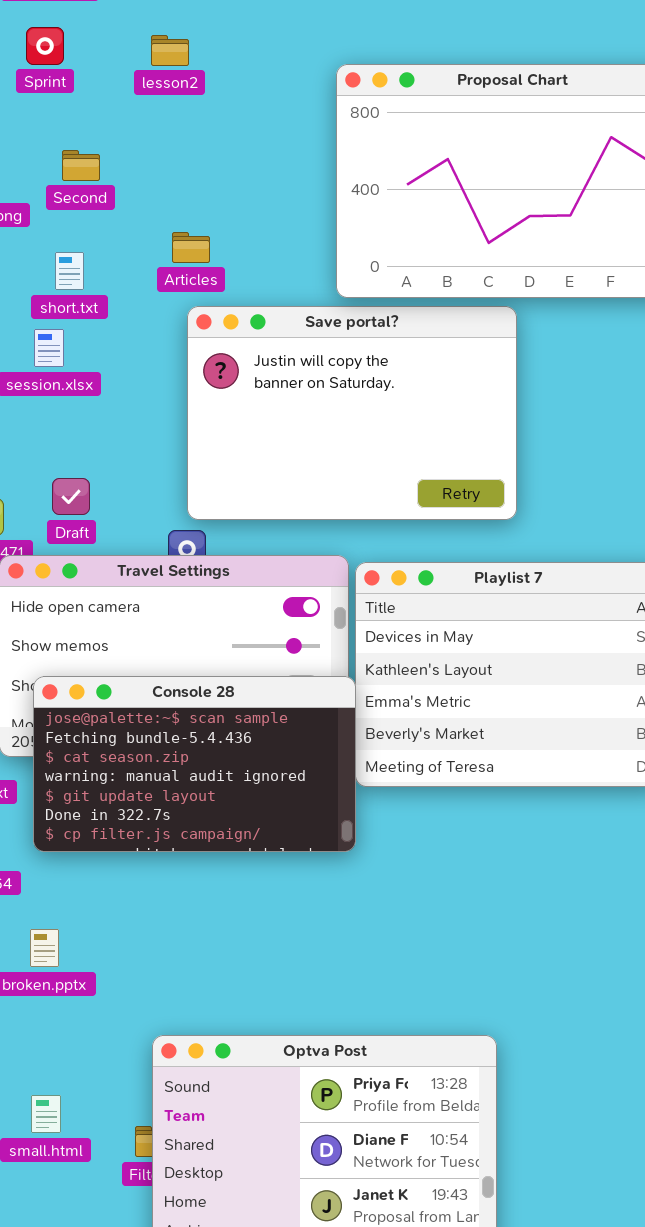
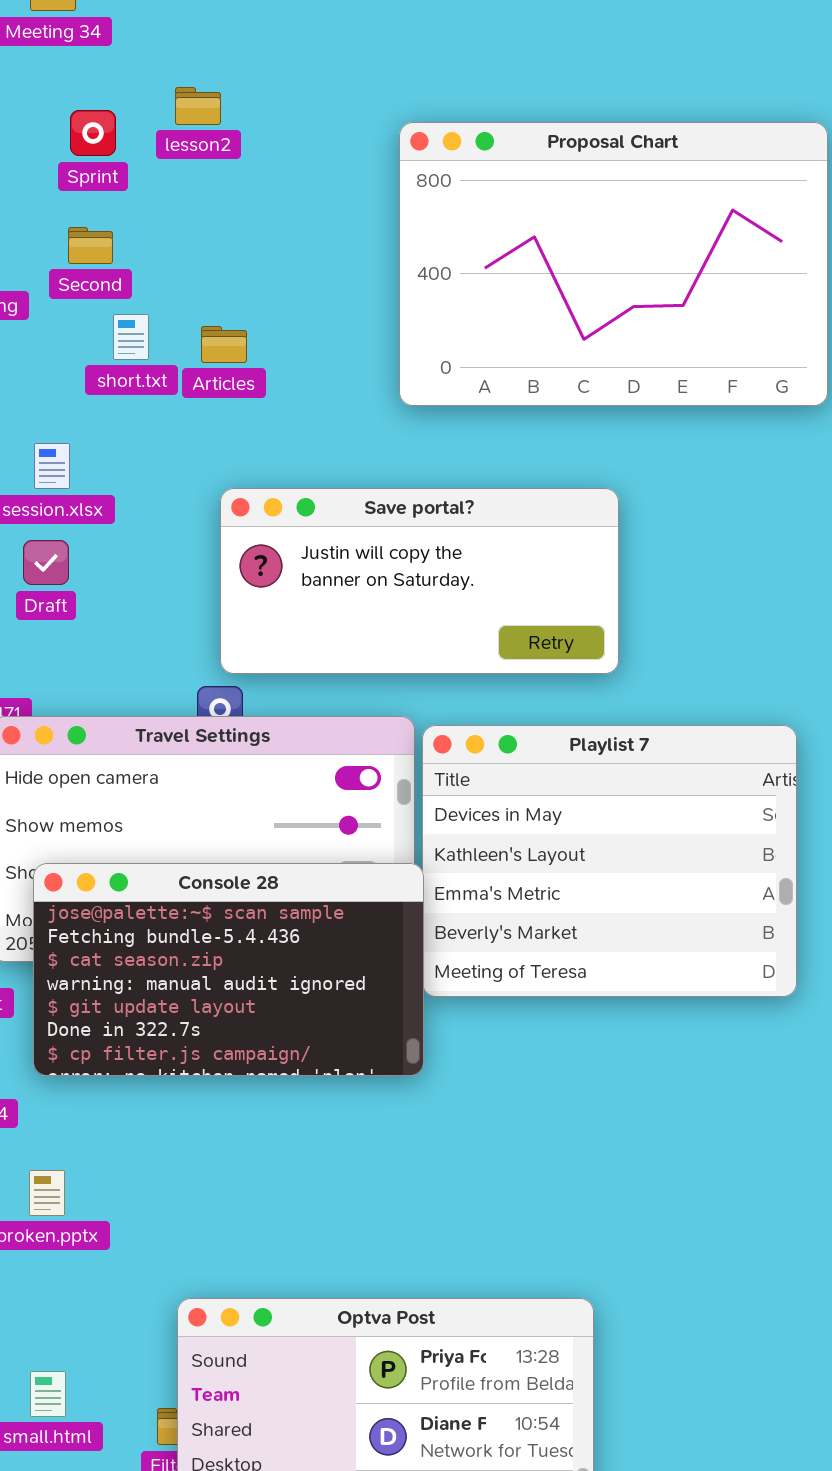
Sprint: [26,27,64,65] -> [70,110,116,156], moved
short.txt: [55,252,84,290] -> [113,314,149,360], moved
Save portal?: [187,306,517,520] -> [220,488,619,674], resized
Draft: [52,478,90,515] -> [23,540,69,585], moved

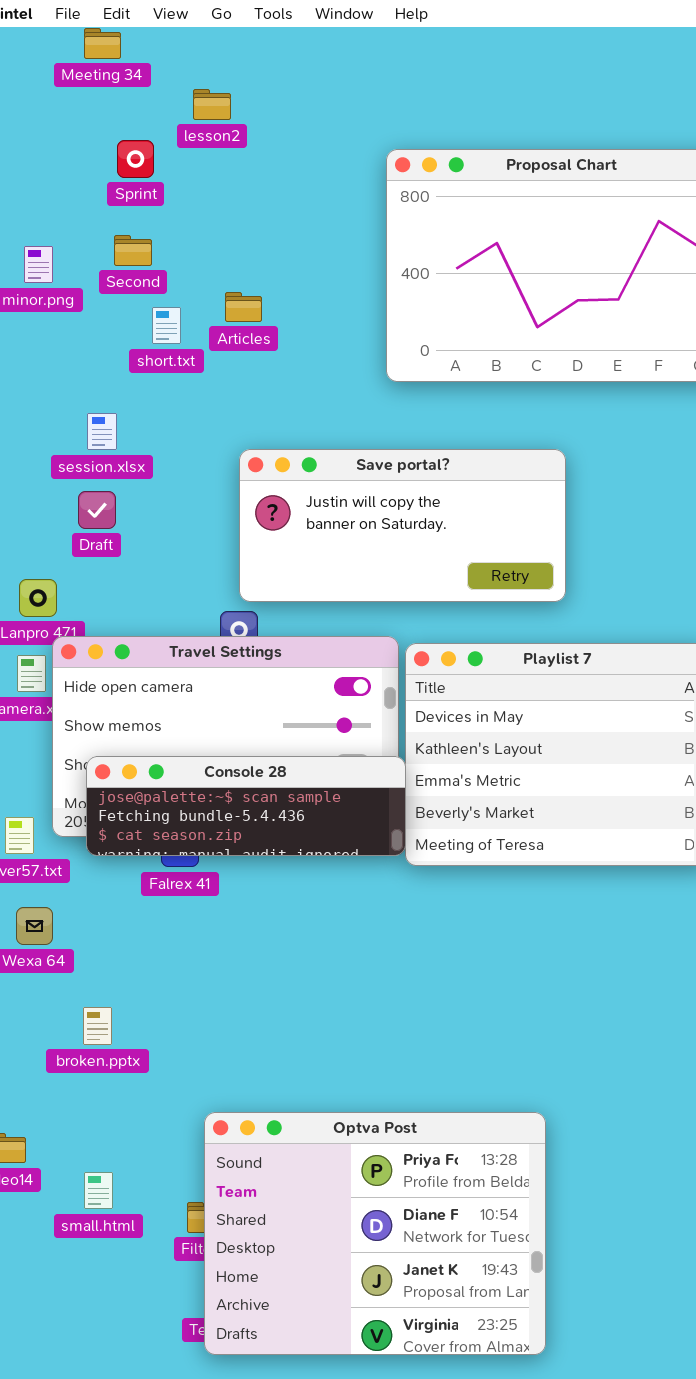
lesson2: [175,87,221,125] -> [193,89,231,120], moved
Articles: [201,326,247,363] -> [225,292,262,322], moved
Console 28: [33,863,424,1076] -> [86,756,406,856], resized

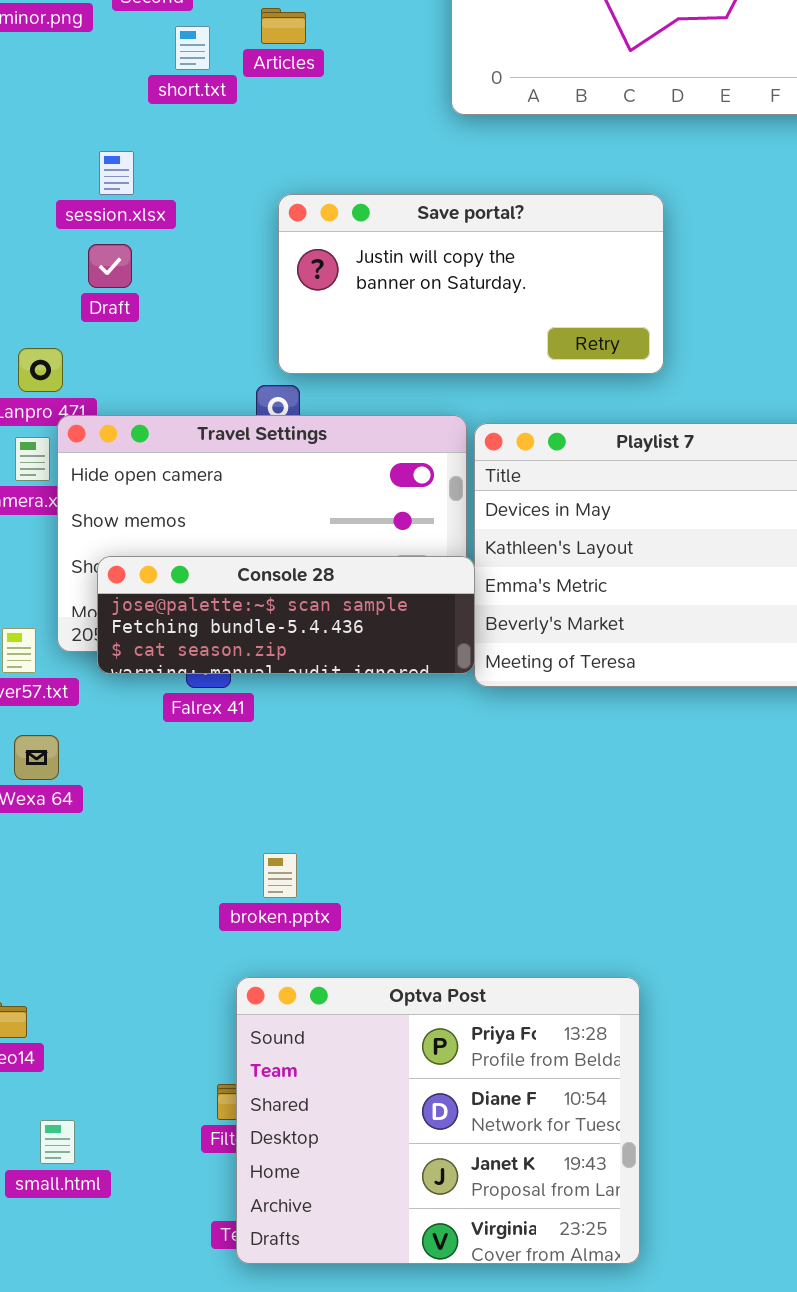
broken.pptx: [83,1007,112,1045] -> [263,853,297,898], moved
small.html: [84,1172,113,1209] -> [40,1120,75,1164], moved

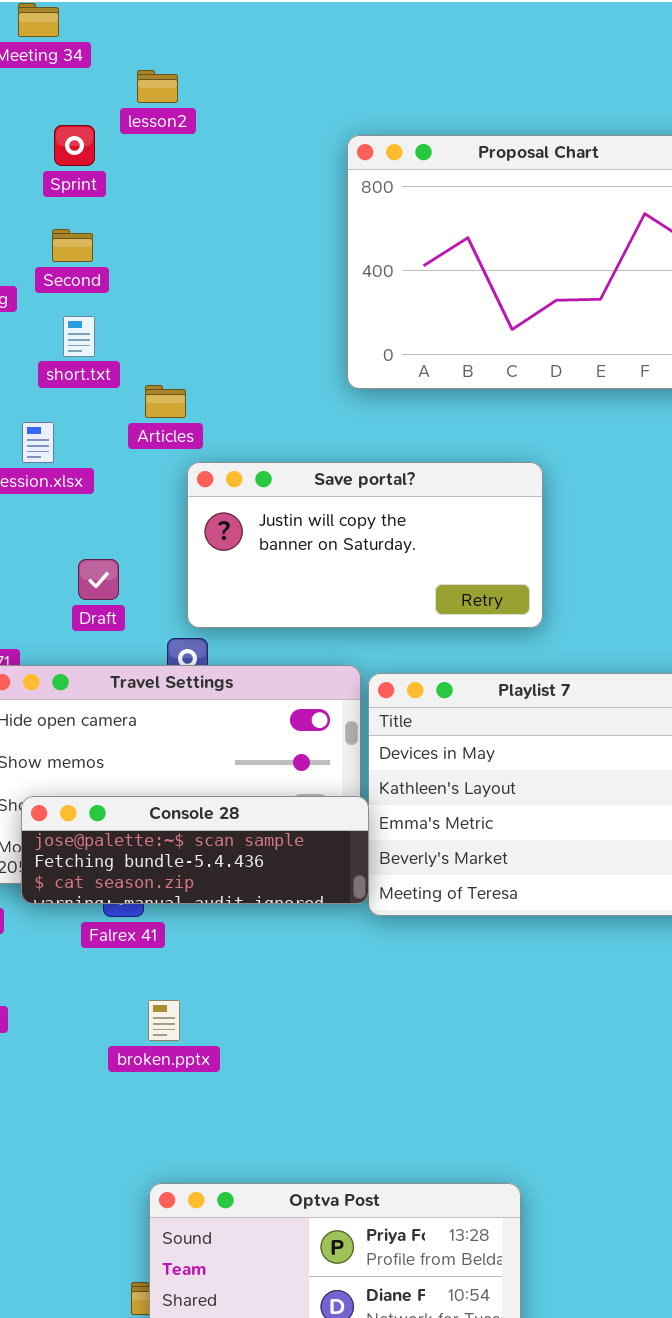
Articles: [261,8,306,44] -> [145,385,186,418], moved
short.txt: [175,26,210,70] -> [63,316,95,357], moved
Draft: [88,244,132,288] -> [78,559,119,600], moved
broken.pptx: [263,853,297,898] -> [148,1000,180,1041], moved

